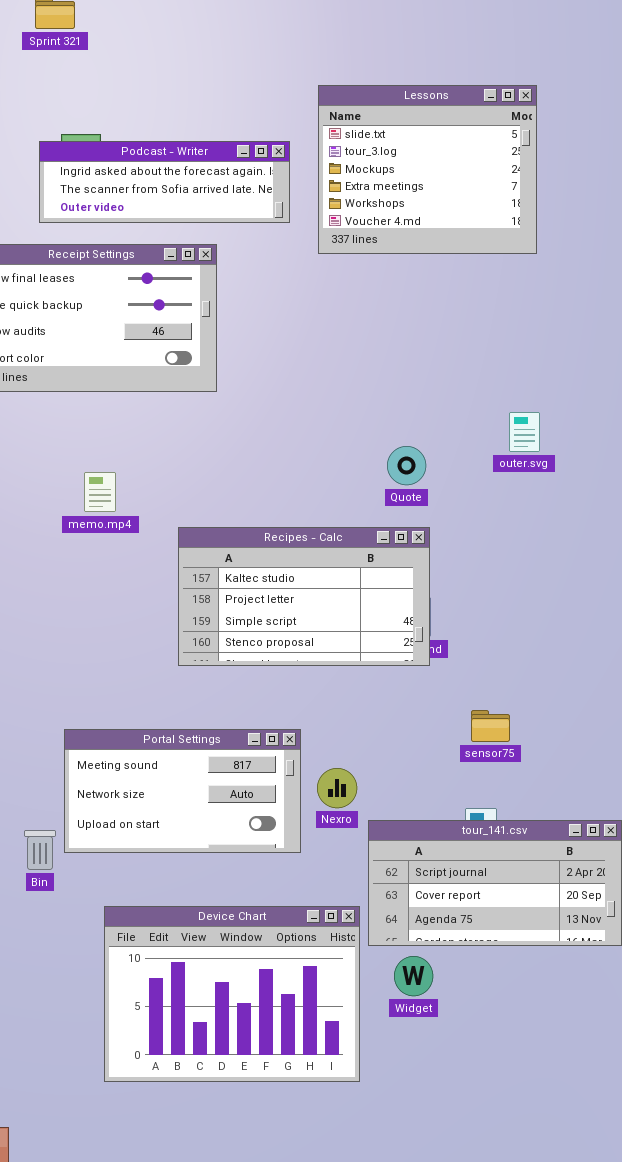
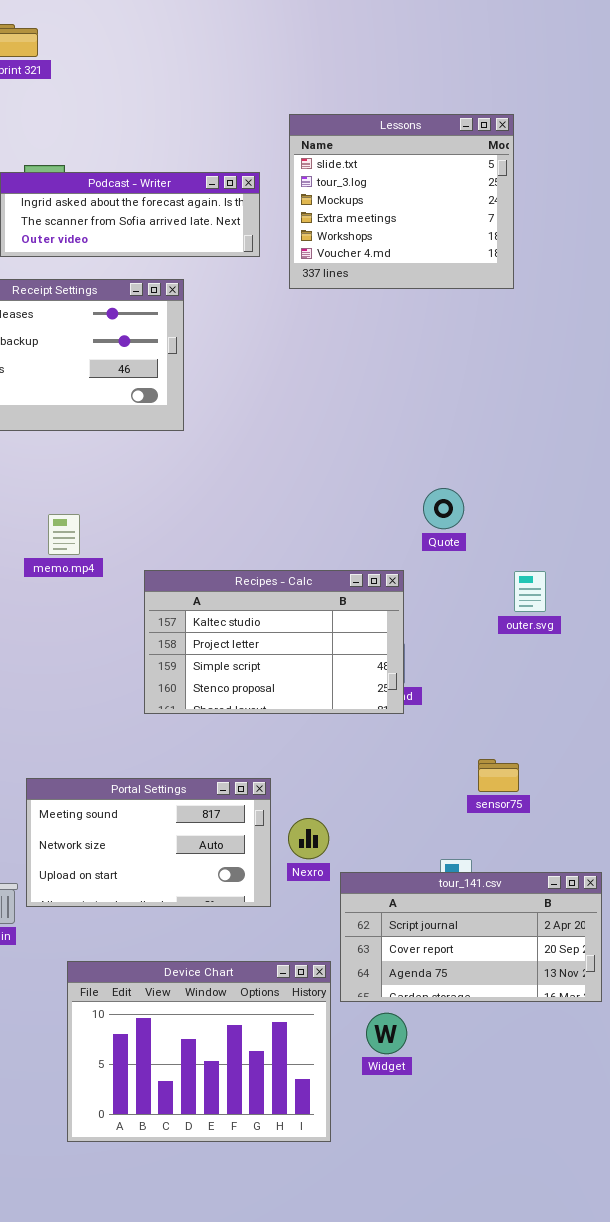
outer.svg: [509,412,540,452] -> [514,571,546,612], moved
Quote: [387,446,426,485] -> [423,488,464,529], moved
sensor75: [471,710,510,742] -> [478,759,519,792], moved

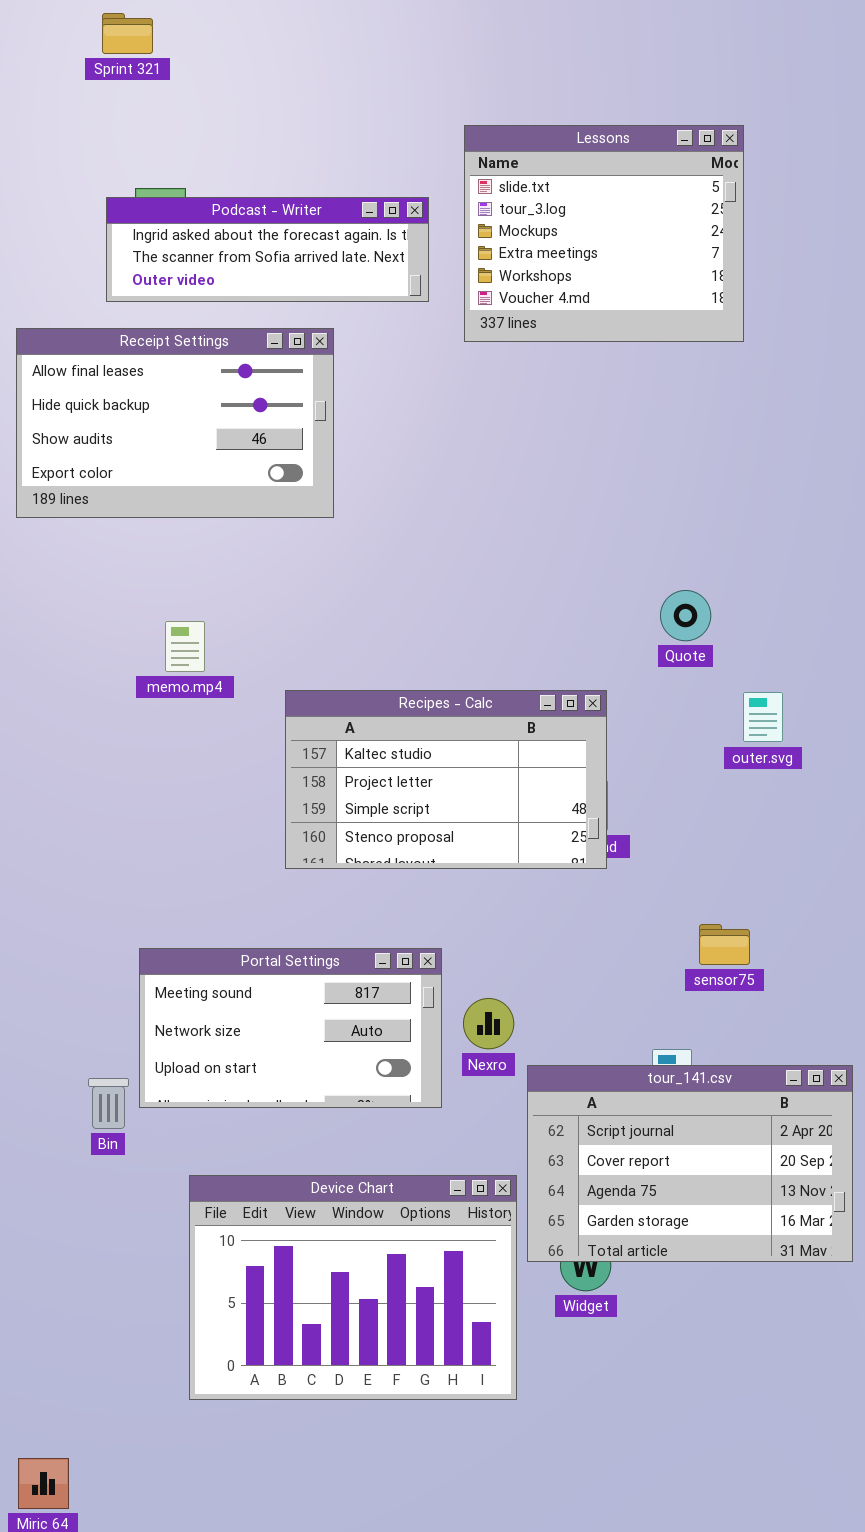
Quote: [423,488,464,529] -> [660,590,711,641], moved
tour_141.csv: [340,872,602,1002] -> [527,1065,853,1262], resized

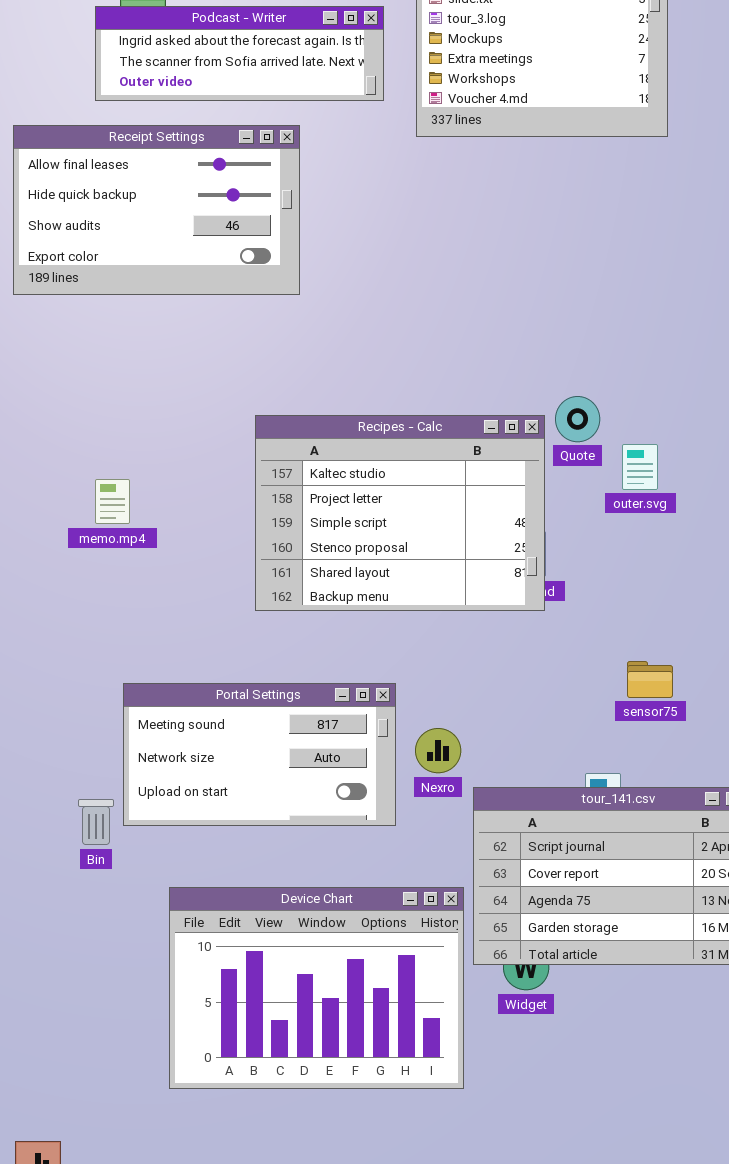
Quote: [660,590,711,641] -> [555,396,600,442], moved
memo.mp4: [165,621,205,672] -> [95,479,130,524], moved
Recipes - Calc: [285,690,607,869] -> [255,415,545,611], resized
outer.svg: [743,692,783,742] -> [622,444,658,490], moved

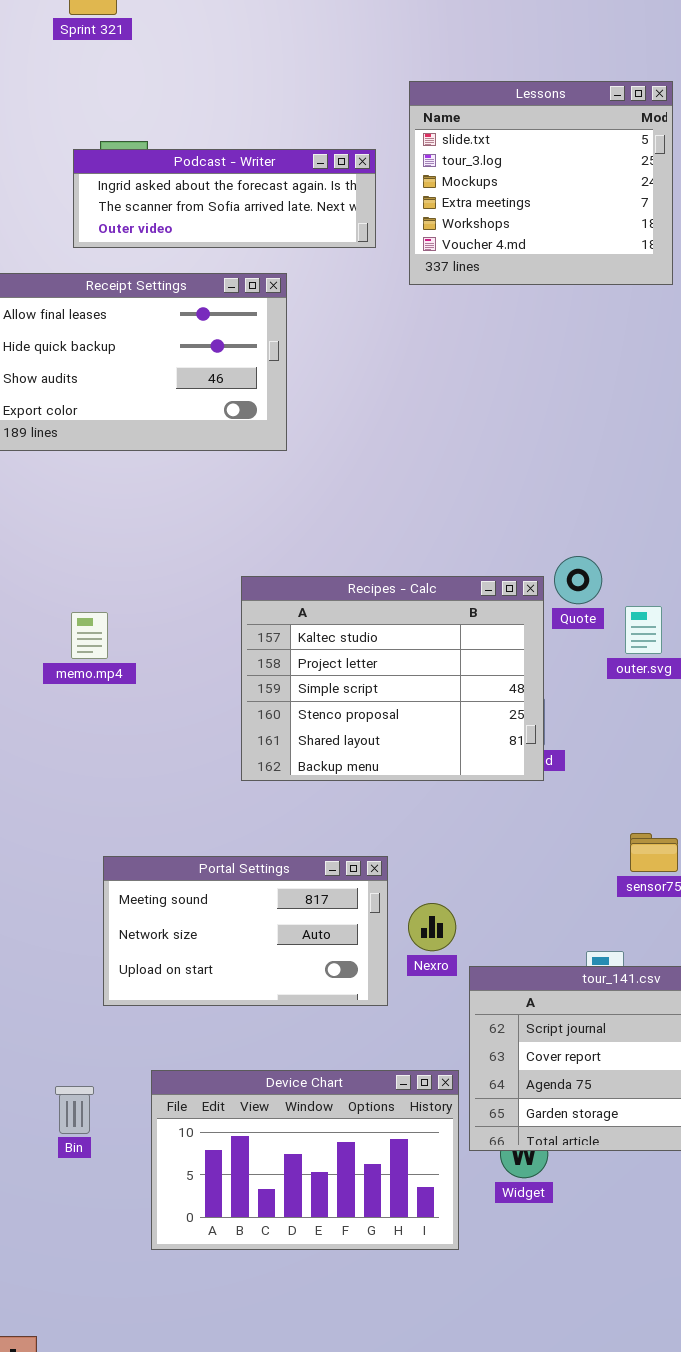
memo.mp4: [95,479,130,524] -> [71,612,108,659], moved
Bin: [78,799,114,845] -> [55,1086,94,1134], moved
Device Chart: [169,887,464,1089] -> [151,1070,459,1250], resized

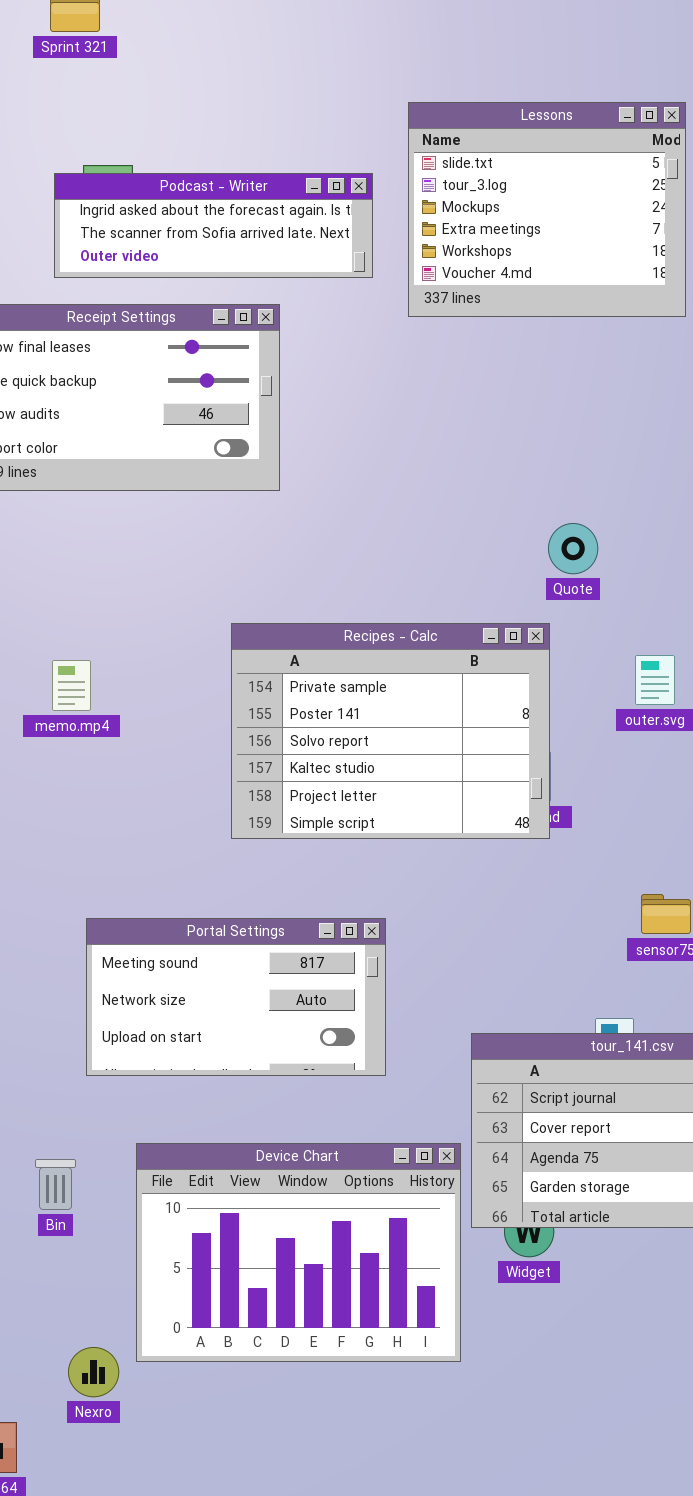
Quote: [554,556,602,604] -> [548,523,598,574], moved
Recipes - Calc: [241,576,544,781] -> [231,623,550,839], scrolled up 3 rows
Nexro: [408,903,456,951] -> [68,1347,119,1397], moved
Device Chart: [151,1070,459,1250] -> [136,1143,461,1362], resized

